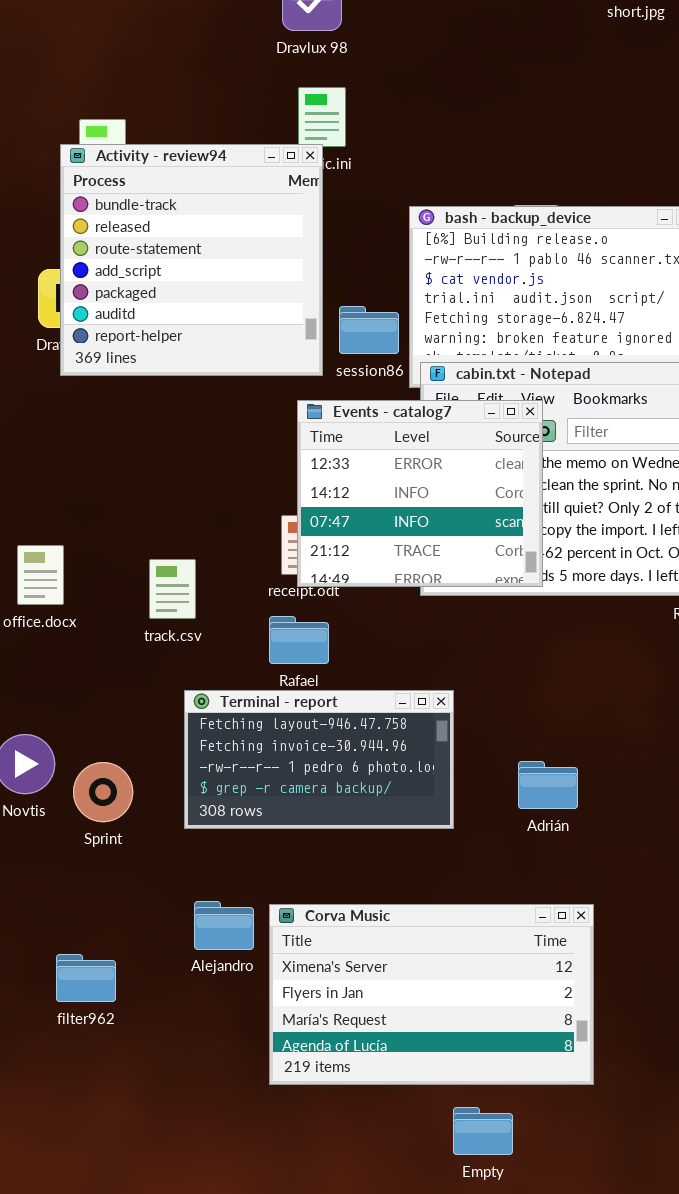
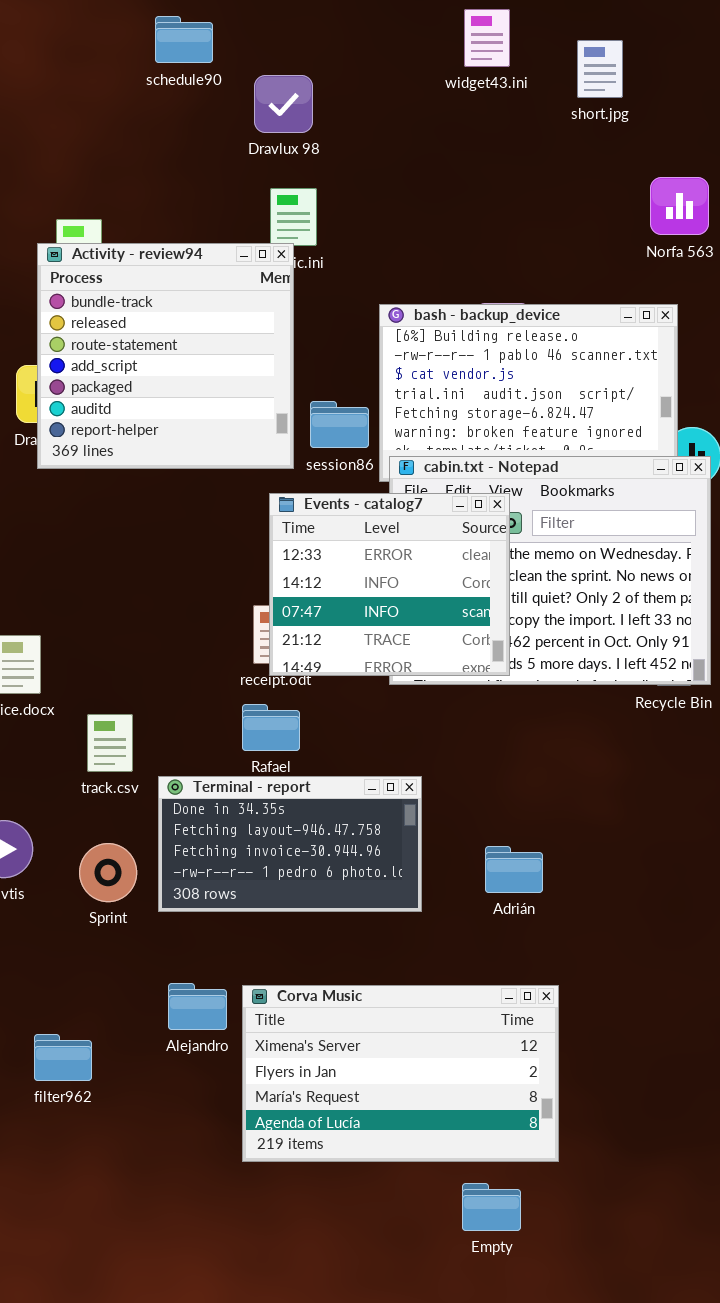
track.csv: [149,559,196,619] -> [87,714,133,772], moved
Terminal - report: [184,690,454,829] -> [158,776,422,912], scrolled up 1 row
Sprint: [73,762,133,822] -> [79,843,137,902], moved
Empty: [453,1107,513,1155] -> [462,1183,521,1231], moved

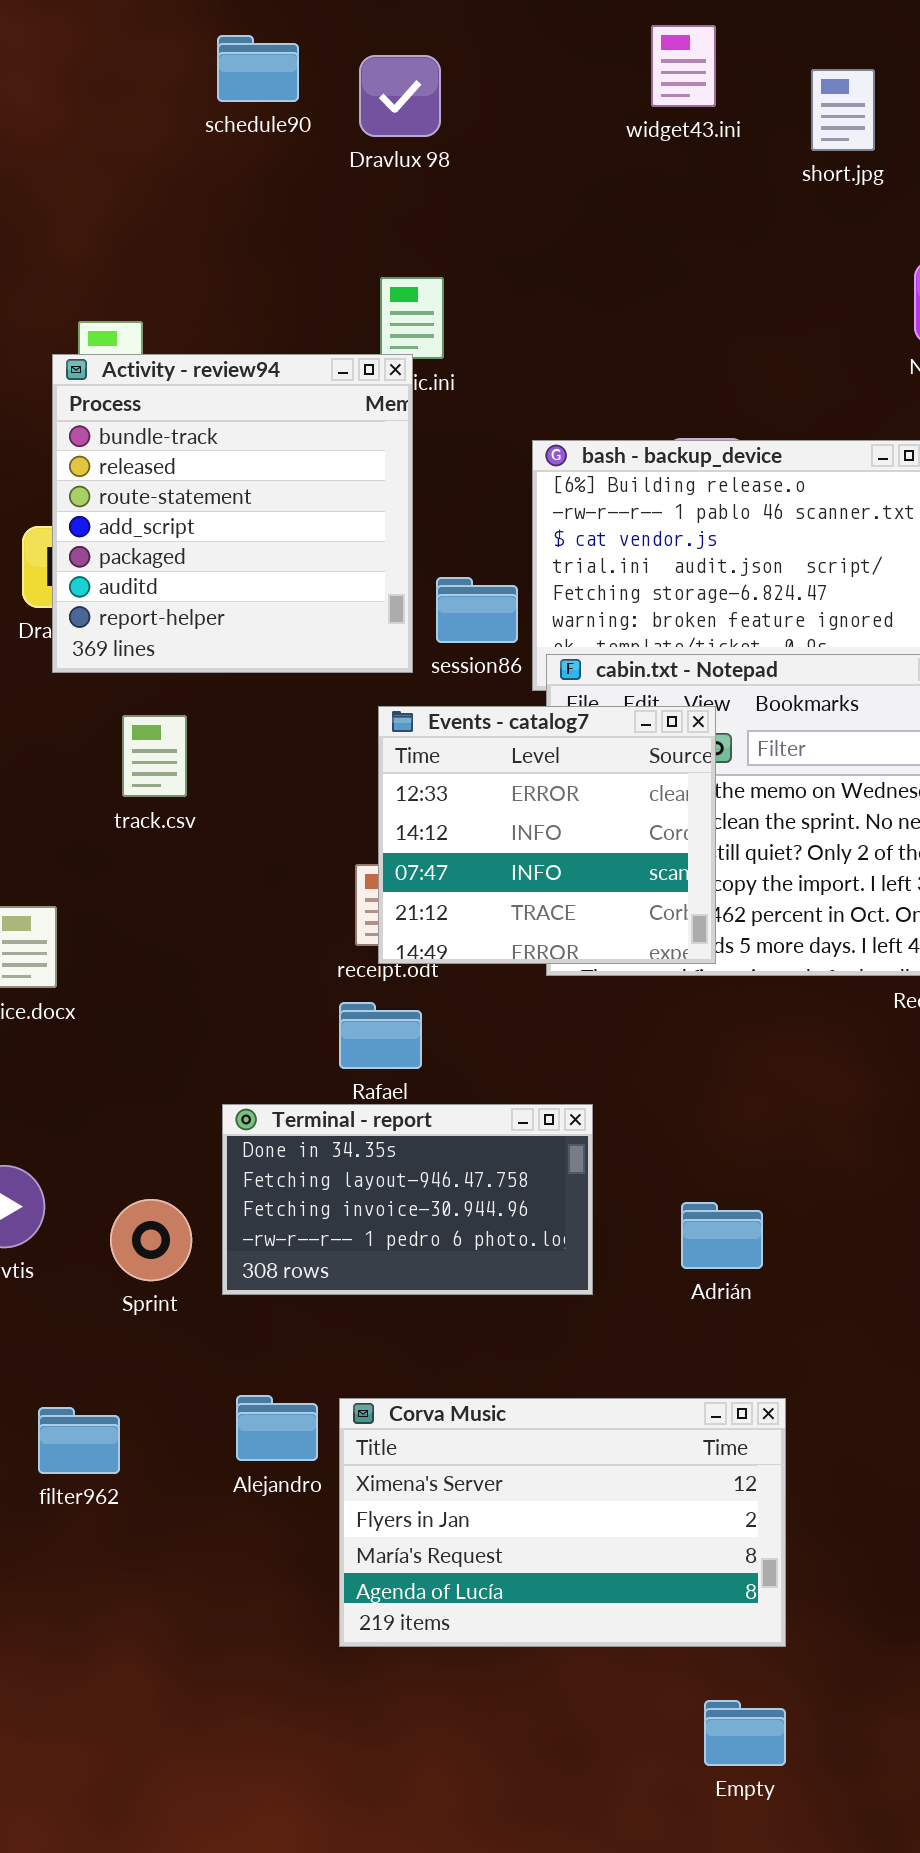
Dravlux 98: [254,75,313,133] -> [359,55,441,137], moved
track.csv: [87,714,133,772] -> [122,715,187,797], moved
filter962: [34,1034,92,1081] -> [38,1407,120,1474], moved
Empty: [462,1183,521,1231] -> [704,1700,786,1766], moved

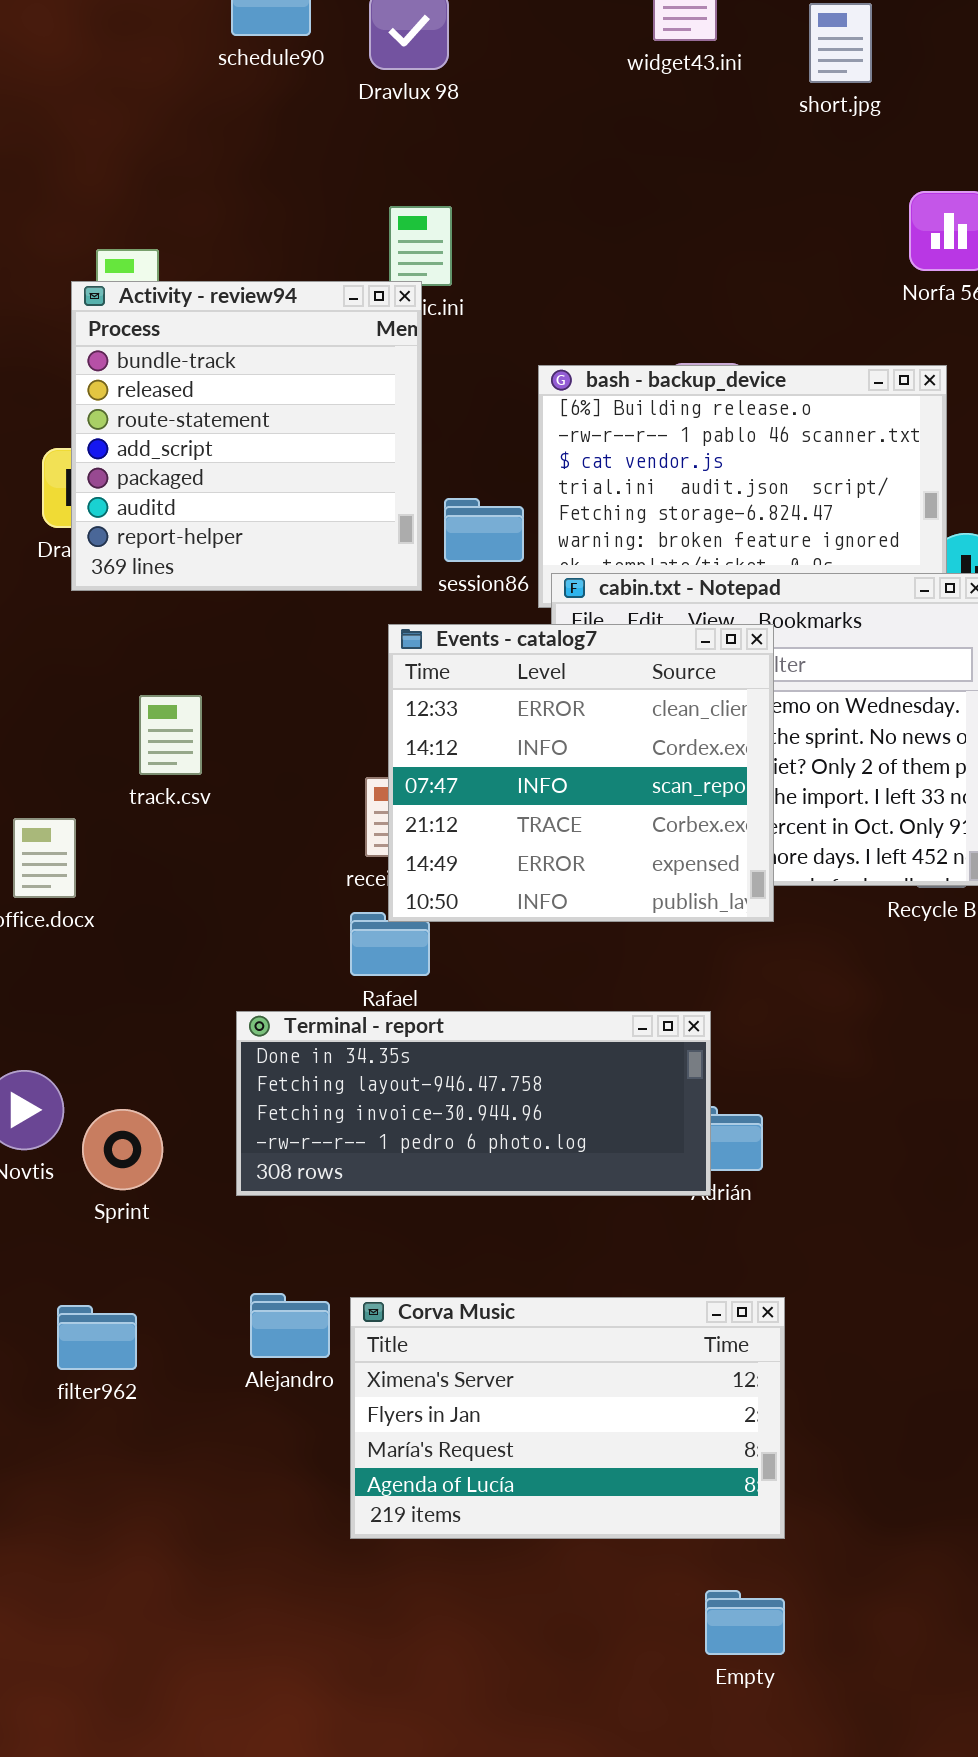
Events - catalog7: [378,706,716,964] -> [388,624,774,922], resized
track.csv: [122,715,187,797] -> [139,695,202,775], moved
Terminal - report: [222,1104,593,1295] -> [236,1011,711,1196], resized
Sprint: [110,1199,192,1281] -> [82,1109,163,1190], moved

